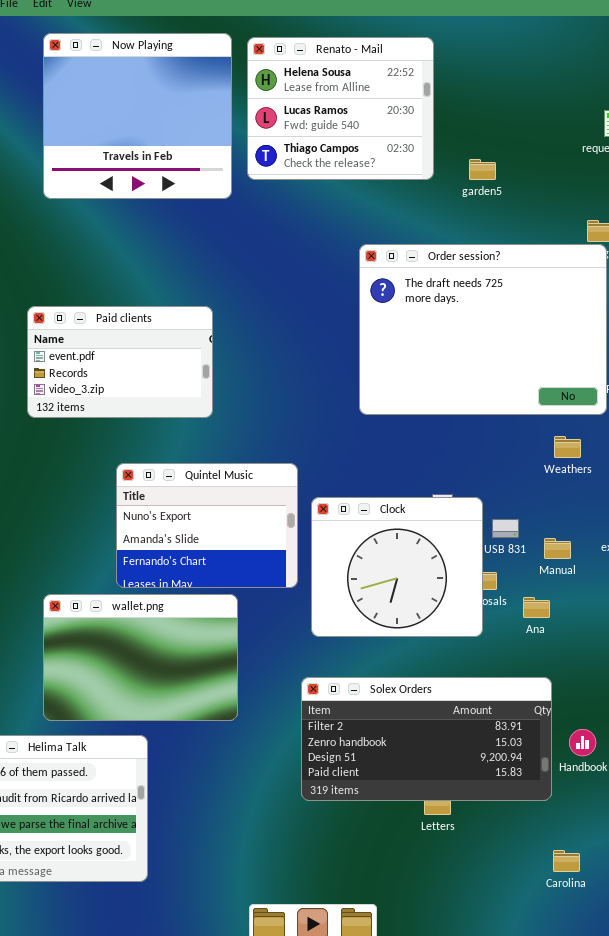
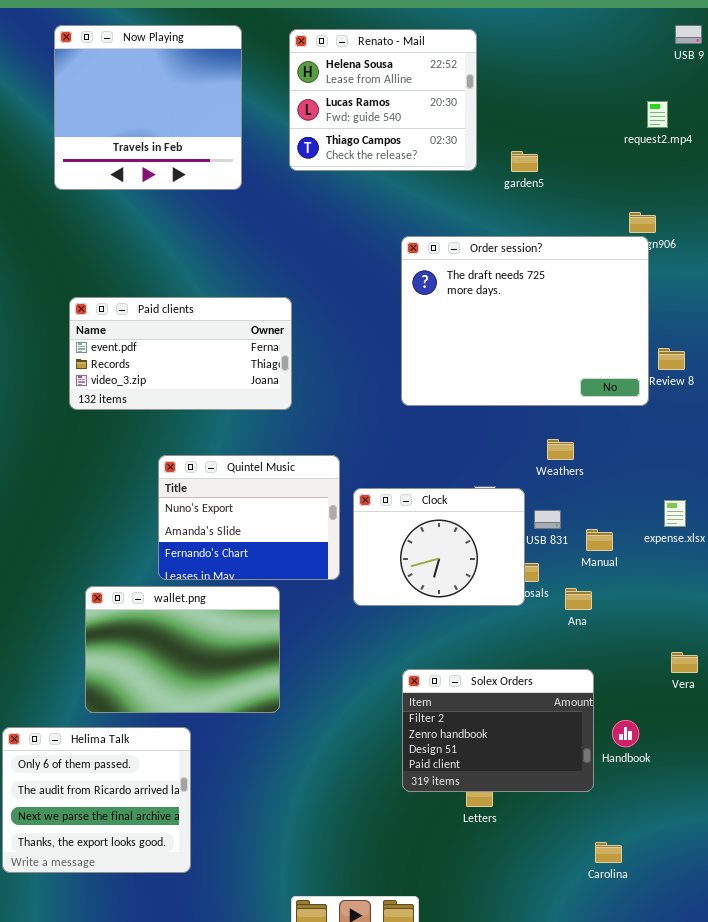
Now Playing: [43,33,232,199] -> [54,25,242,190], moved
Paid clients: [27,306,213,418] -> [69,297,292,410], resized
Weathers: [554,436,581,458] -> [547,439,574,460], moved
Clock: [311,497,483,637] -> [353,488,525,606], resized
Solex Orders: [301,677,552,801] -> [402,669,594,792], resized

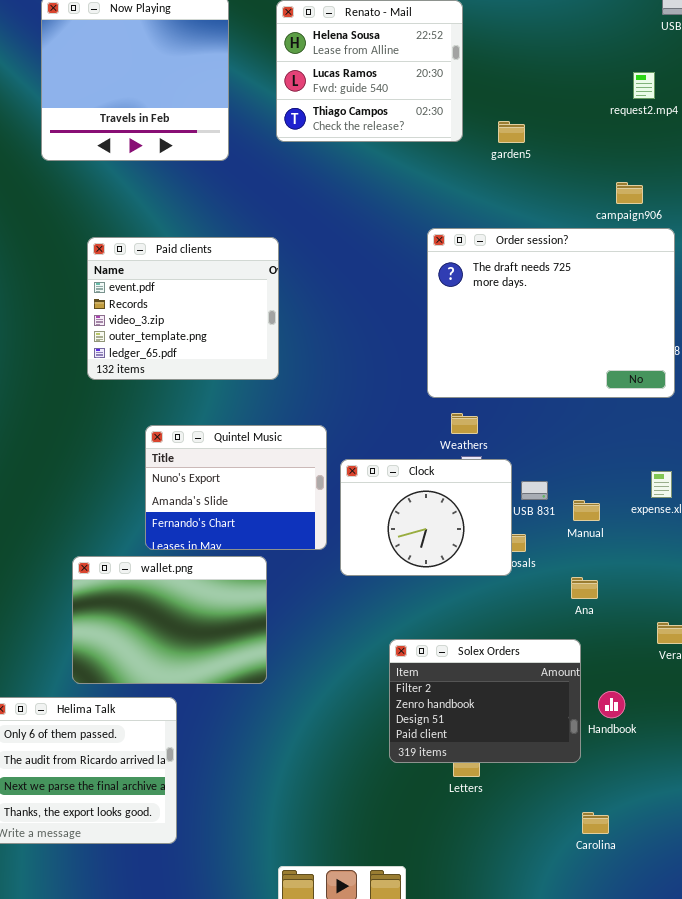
Order session?: [401,236,649,406] -> [427,228,675,398], moved
Paid clients: [69,297,292,410] -> [87,237,279,380], resized
Weathers: [547,439,574,460] -> [451,413,478,434], moved
Ana: [565,588,592,610] -> [571,577,598,599], moved

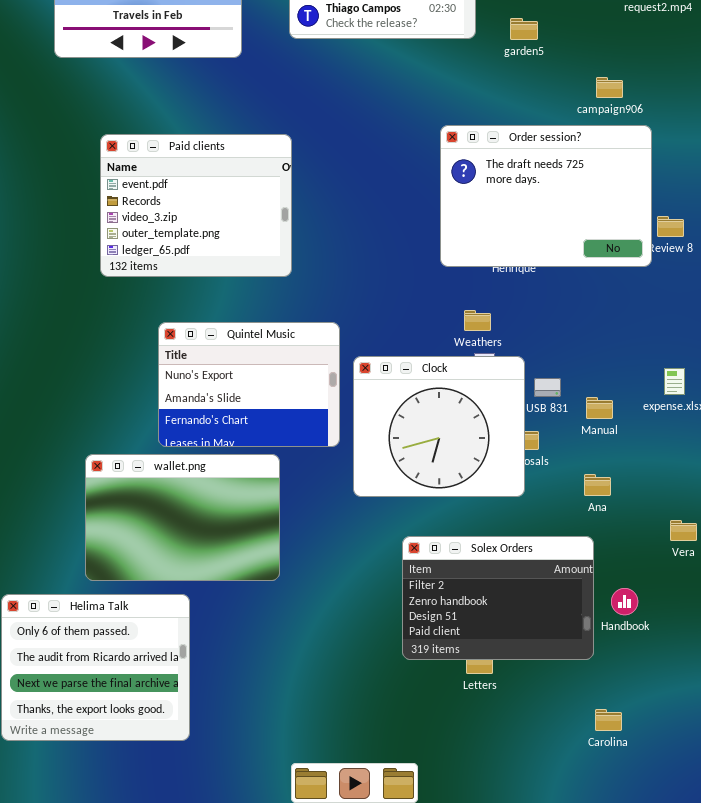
campaign906: [616,182,643,204] -> [596,77,623,98], moved
Order session?: [427,228,675,398] -> [440,125,652,267], resized
Clock: [340,459,512,576] -> [353,356,525,497], resized

